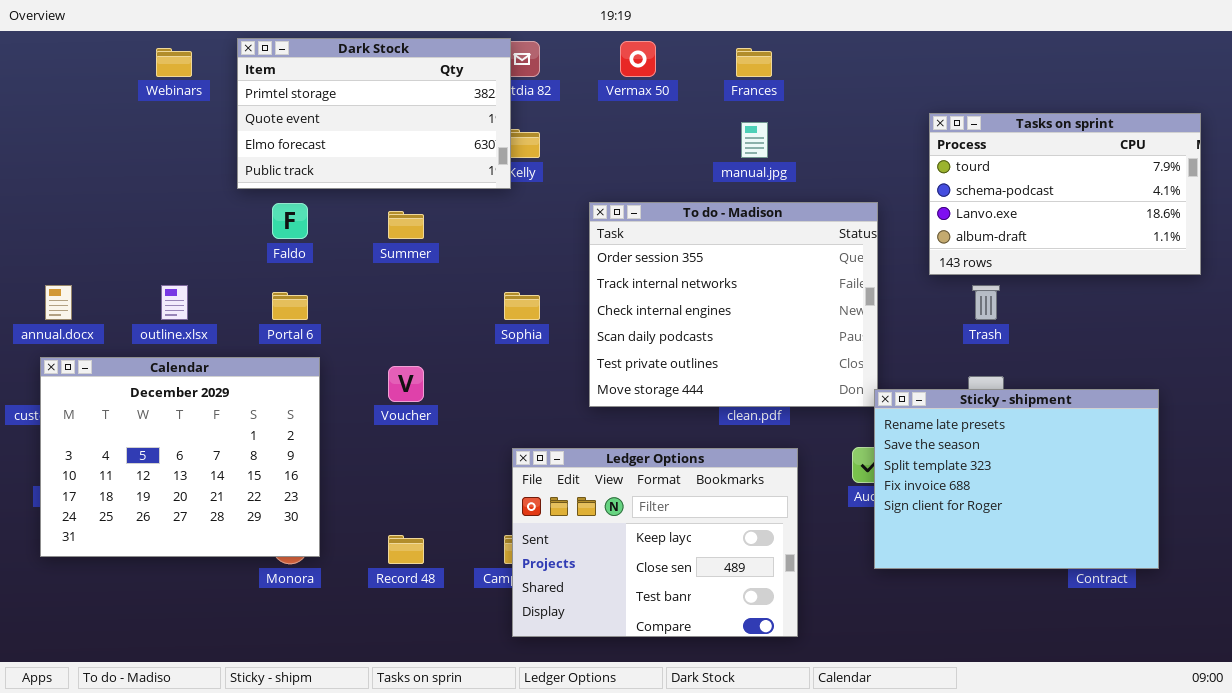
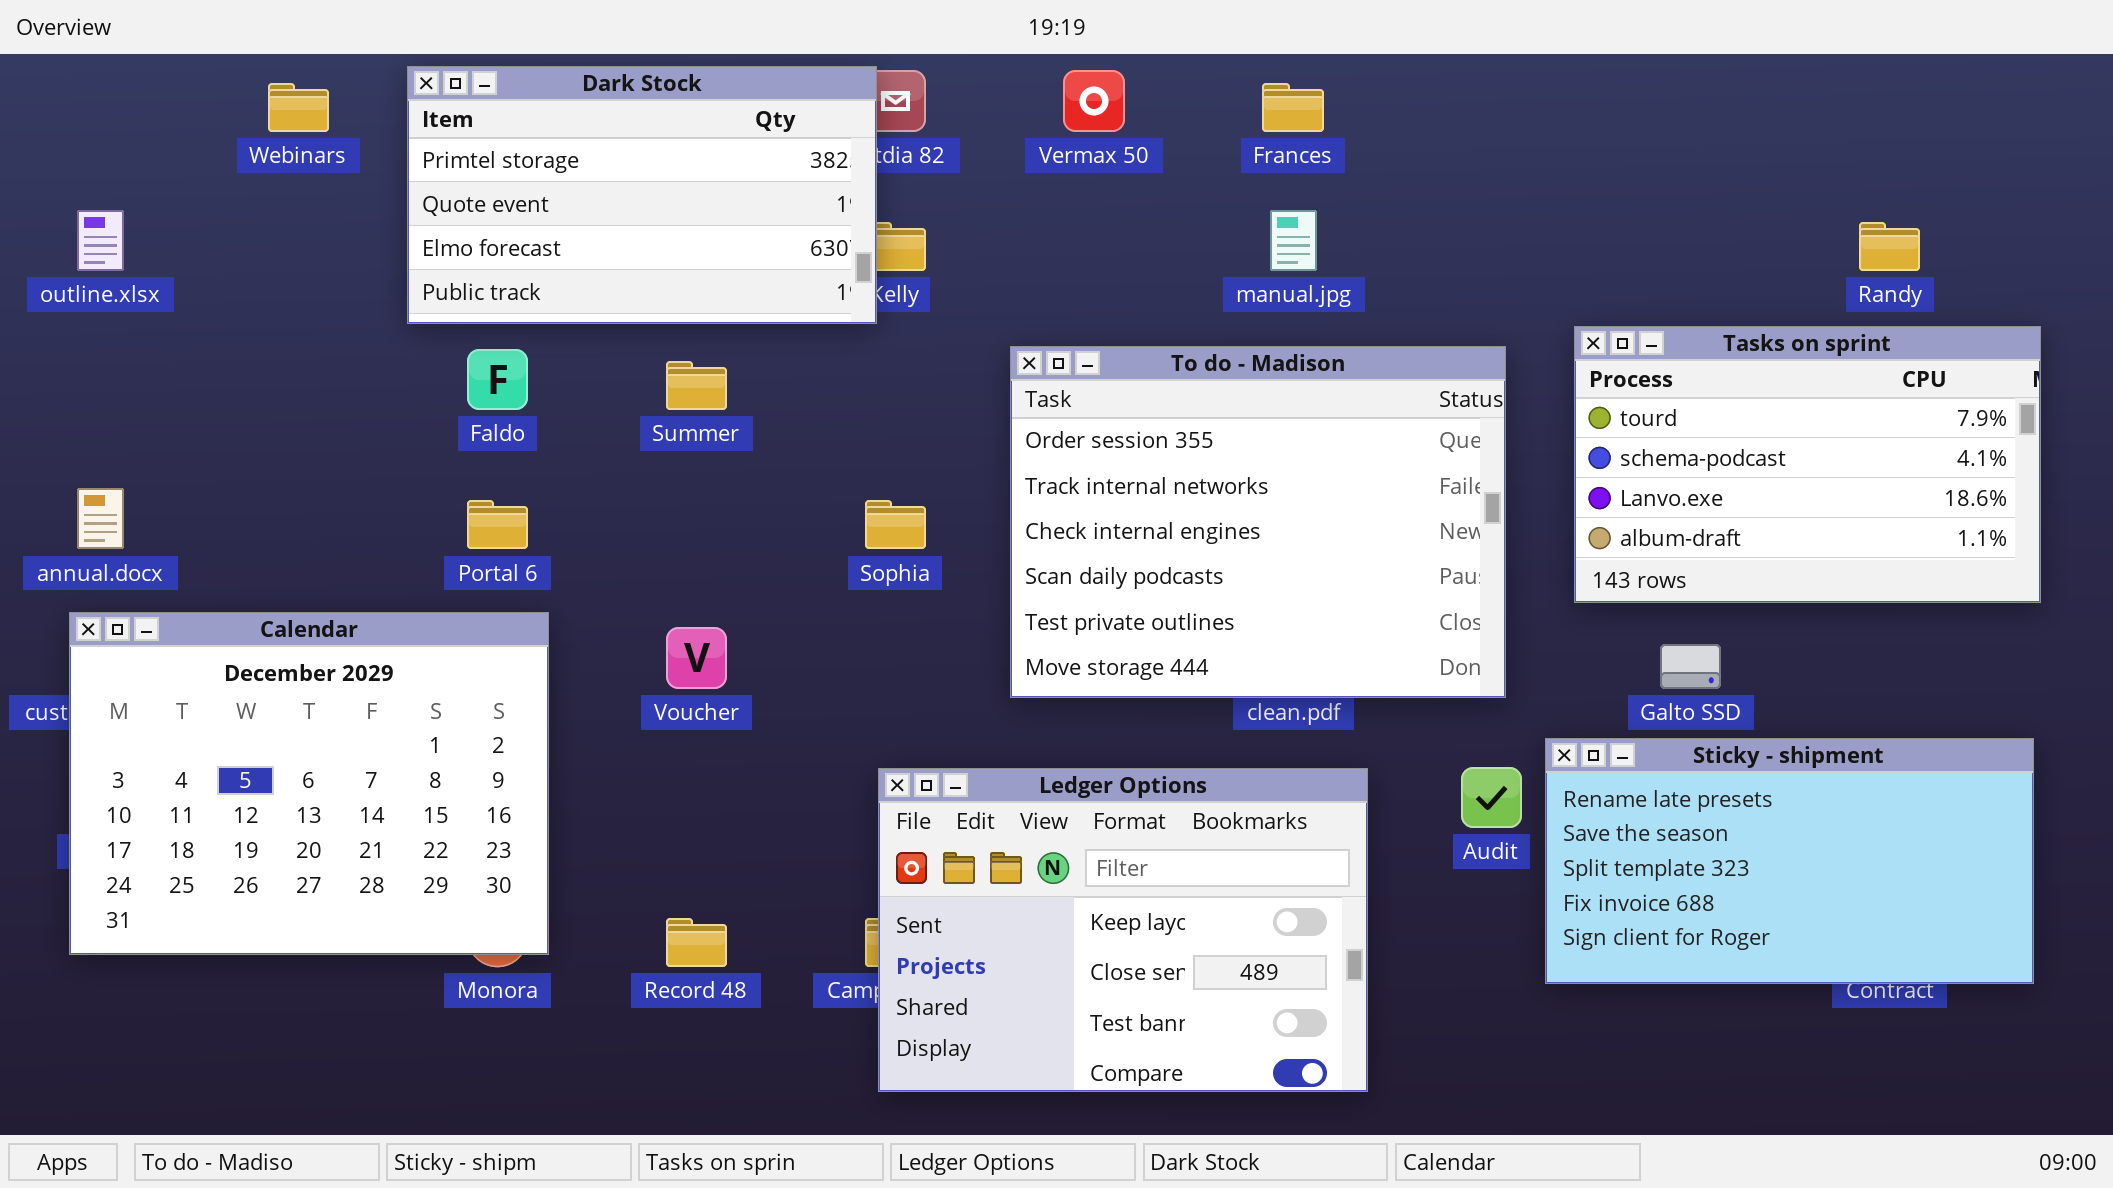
Tasks on sprint: [929,113,1201,275] -> [1574,326,2041,603], moved
outline.xlsx: [161,285,188,320] -> [77,210,124,271], moved
Sticky - shipment: [874,389,1159,569] -> [1545,738,2034,984], moved, resized

